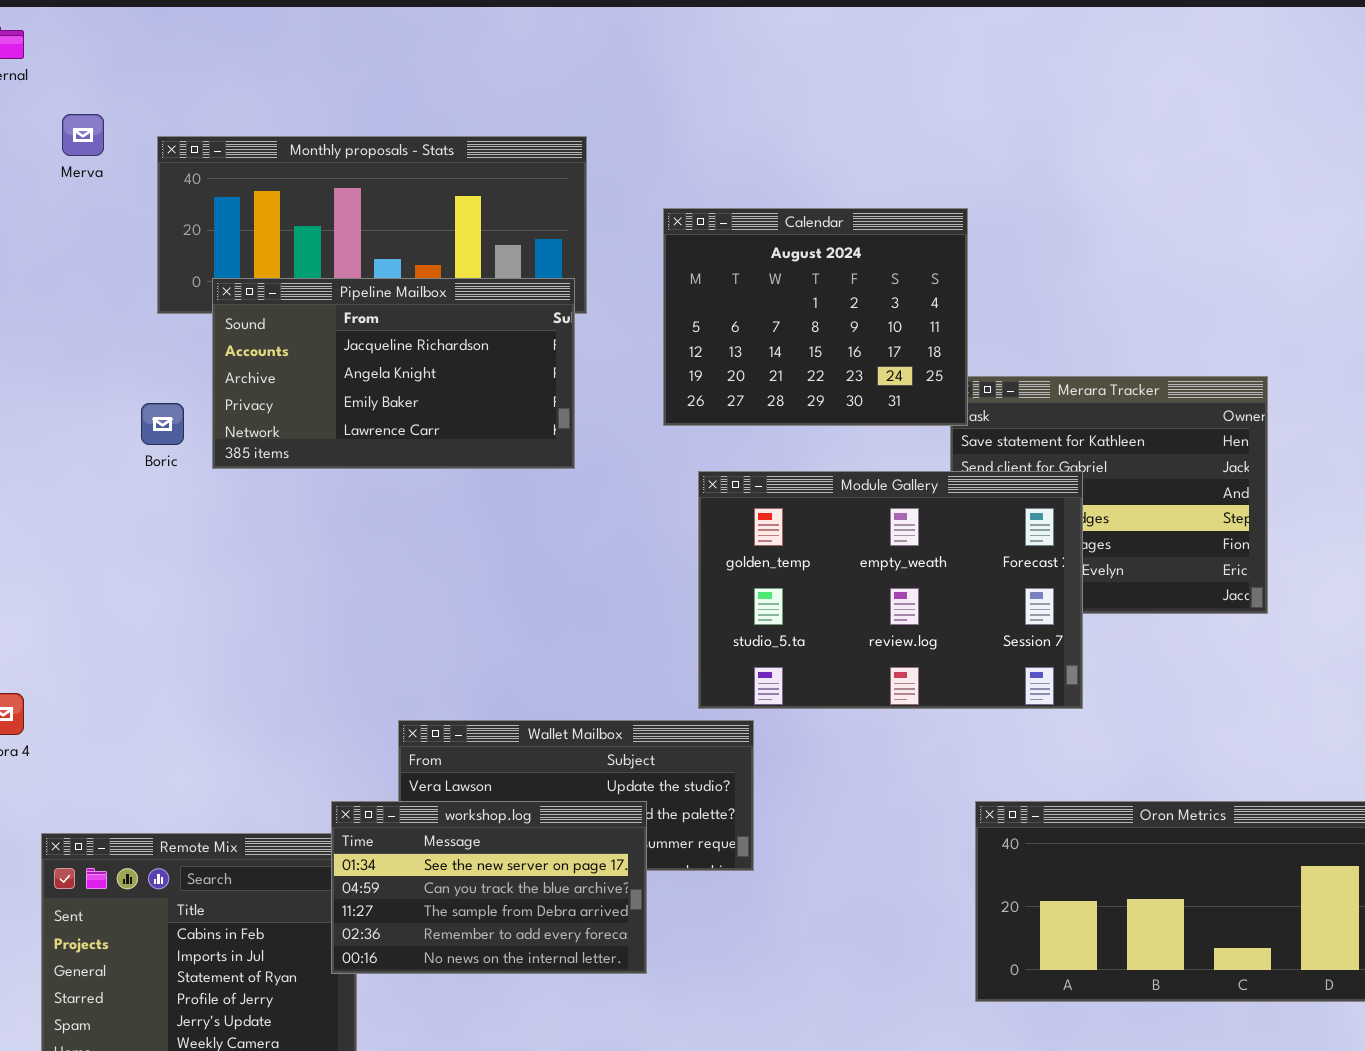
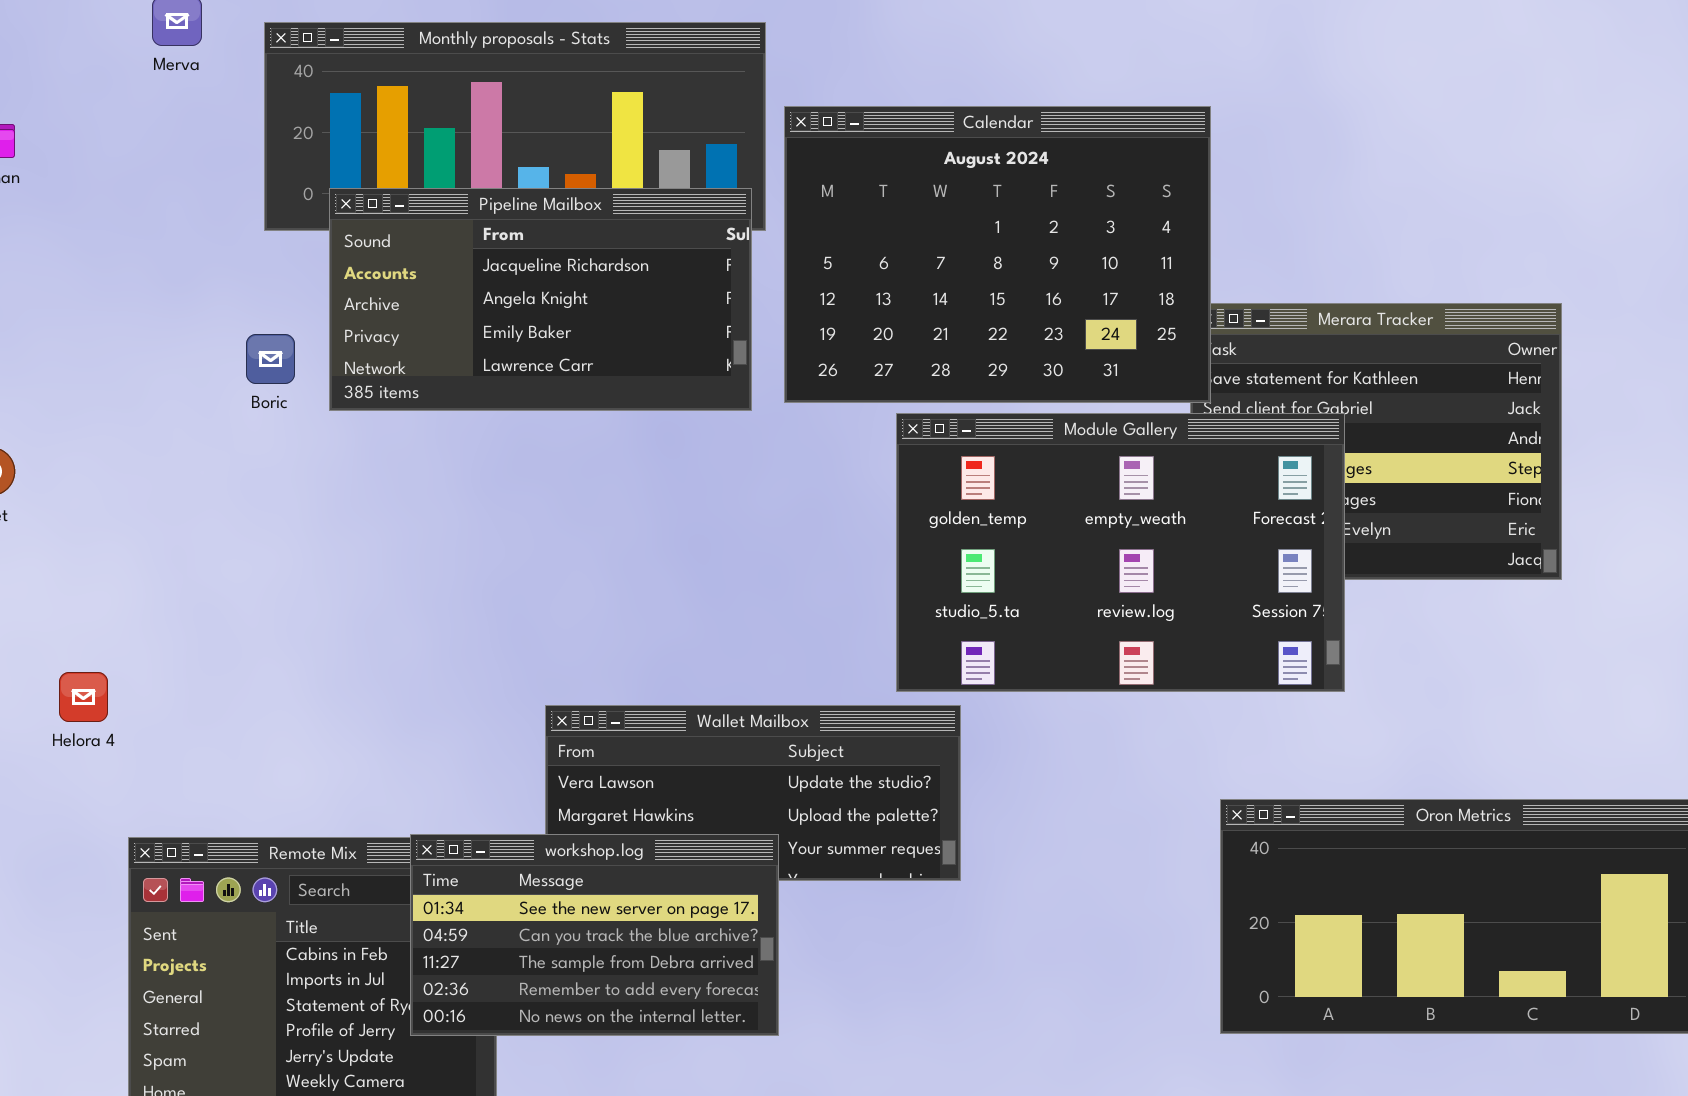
Calendar: [663,208,968,426] -> [784,106,1211,403], resized
workshop.log: [331,801,647,974] -> [410,834,779,1036], moved

